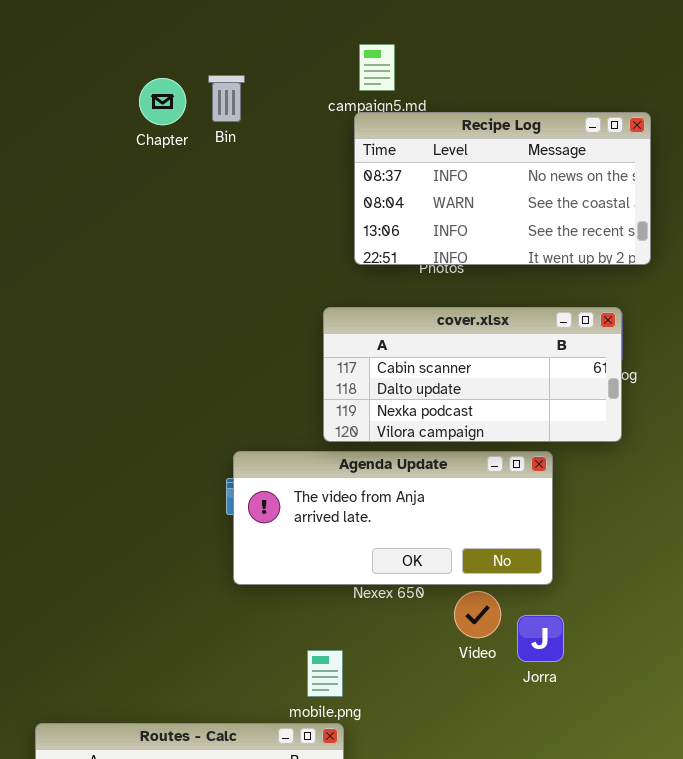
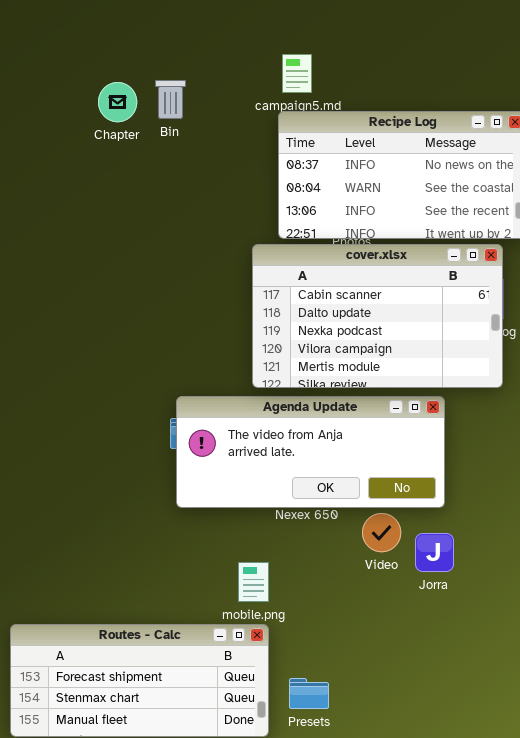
cover.xlsx: [323,307,622,442] -> [252,244,503,388], resized

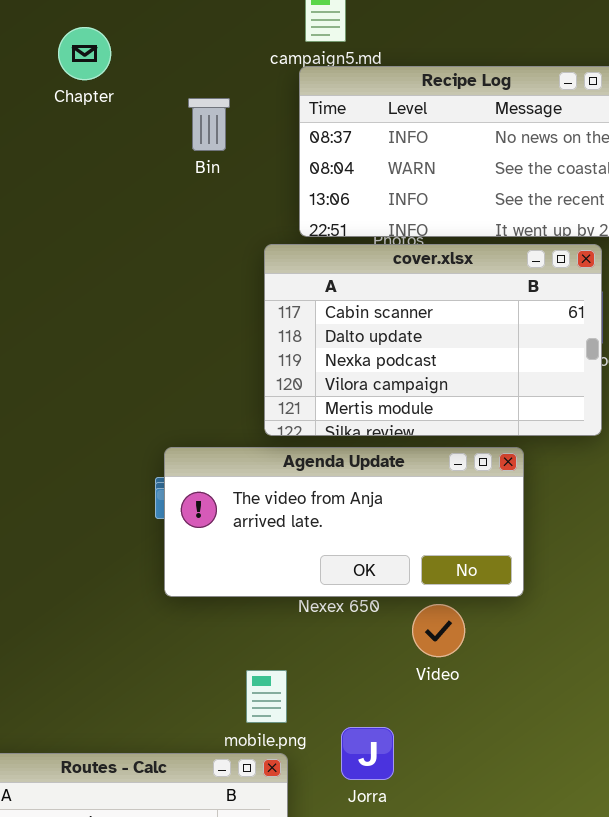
Bin: [155,80,186,119] -> [188,98,230,151], moved
Jorra: [415,533,454,572] -> [341,727,394,780], moved

